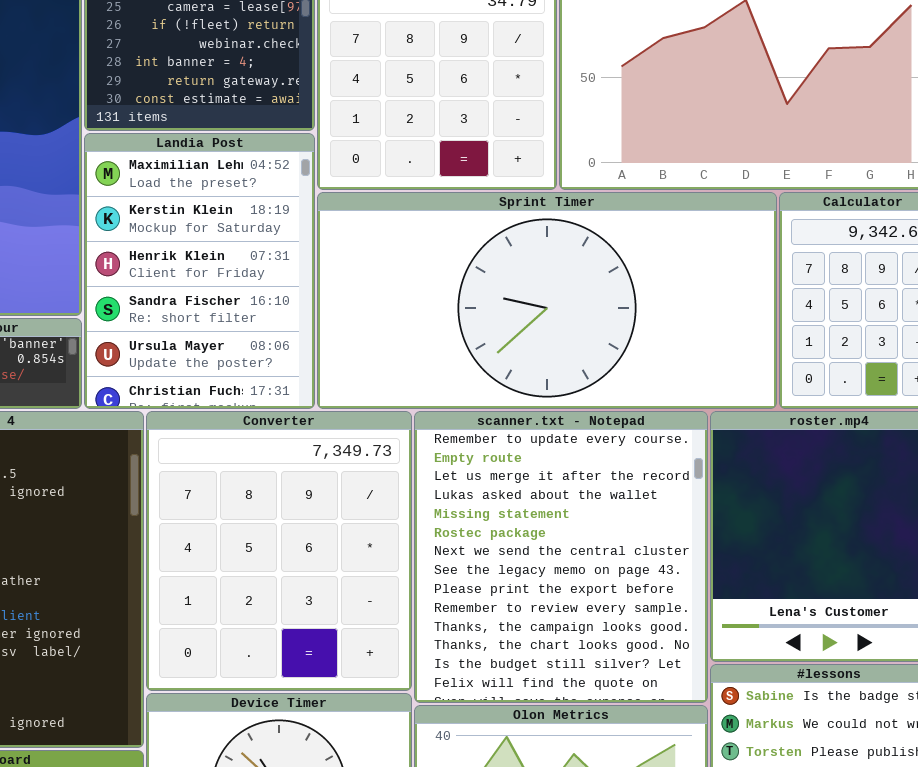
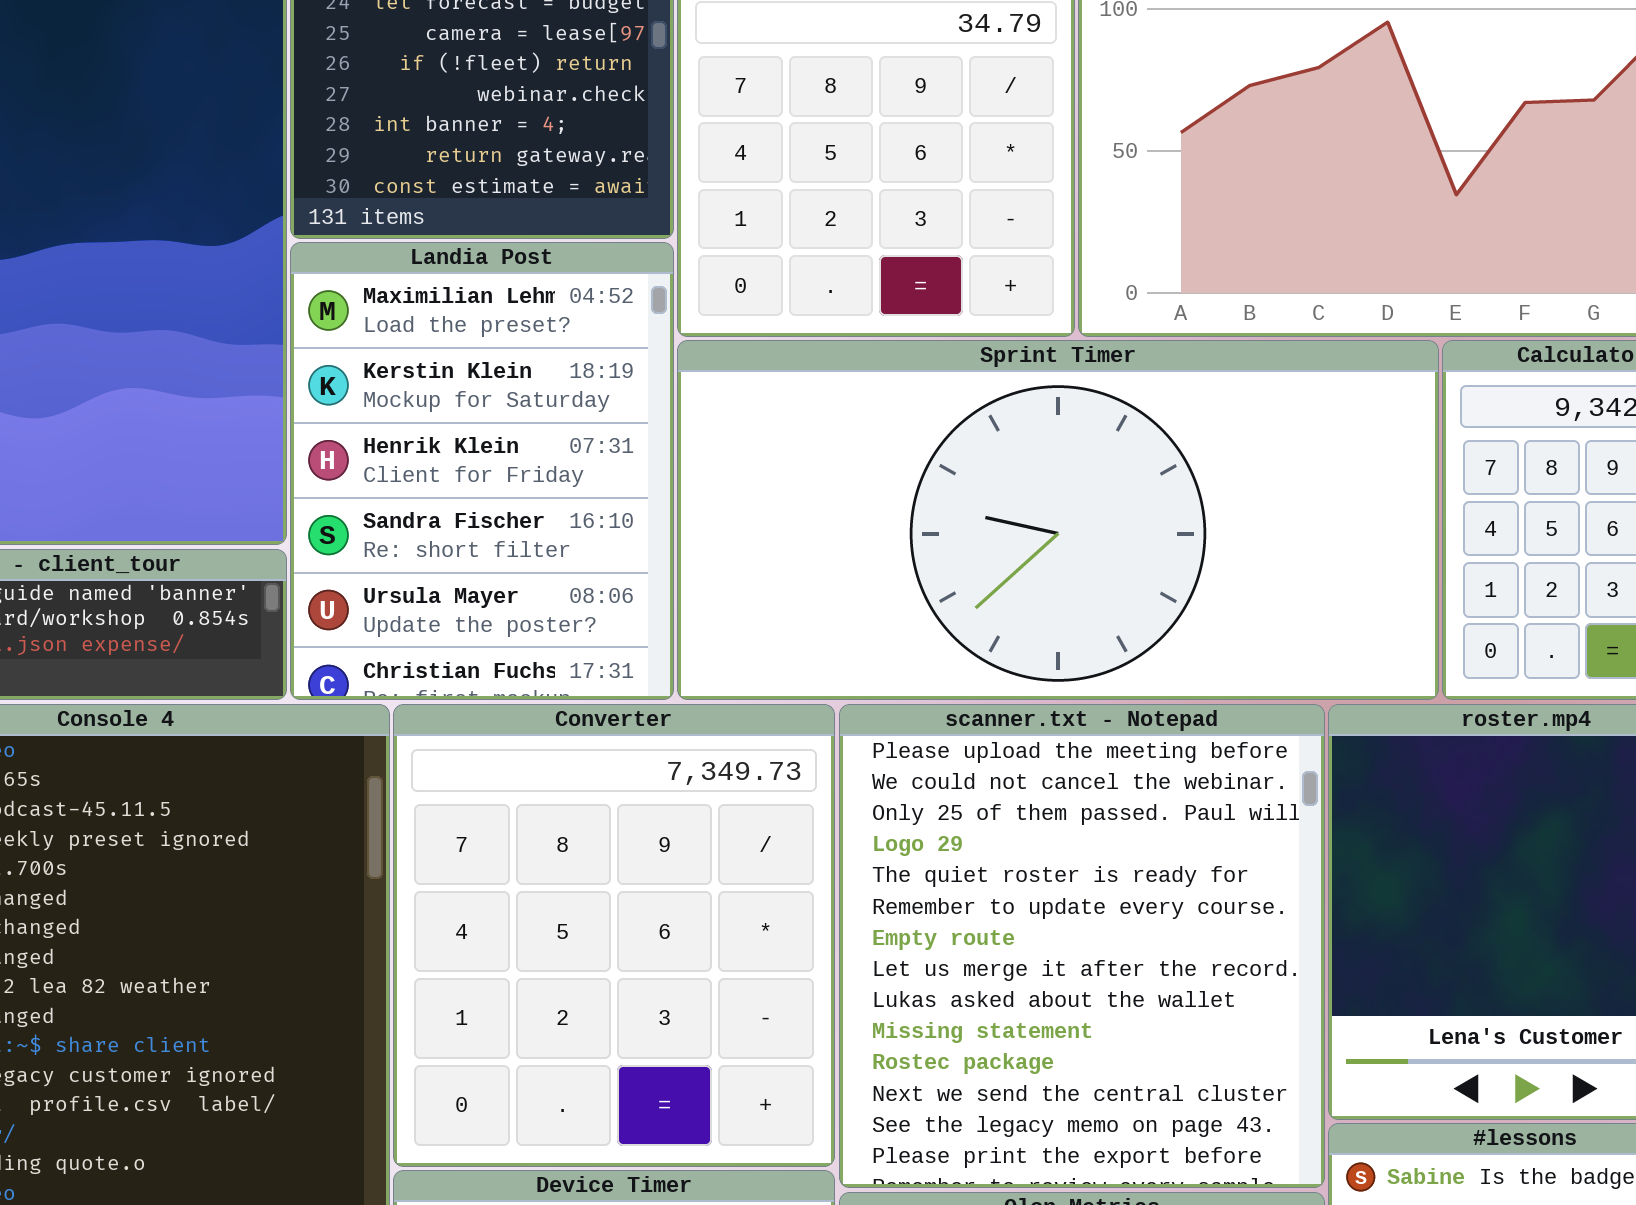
scanner.txt - Notepad: [414,411,708,703] -> [839,704,1325,1188], scrolled up 5 rows

